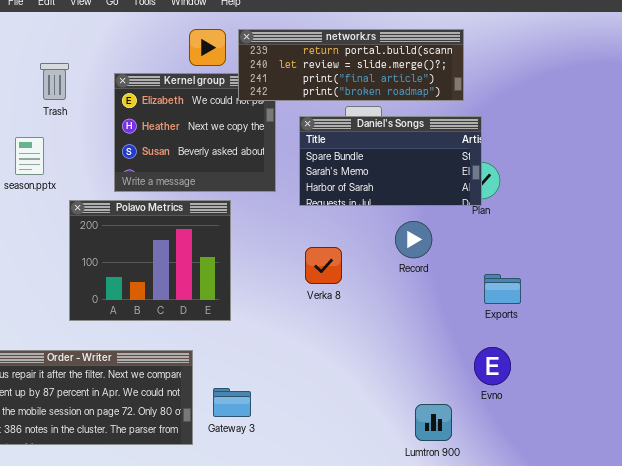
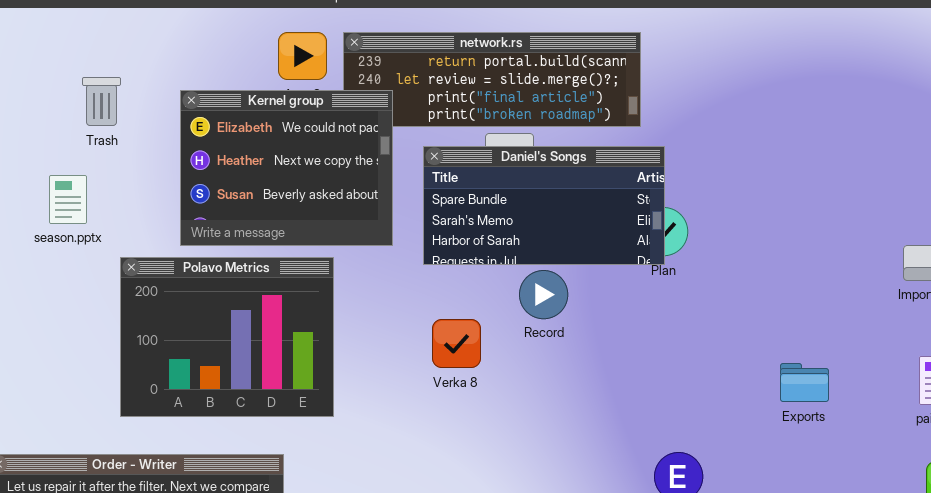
Kernel group: [114,73,276,192] -> [180,90,393,246], raised
Record: [395,221,432,258] -> [519,270,568,319], moved
Exports: [484,274,521,304] -> [780,363,829,402], moved

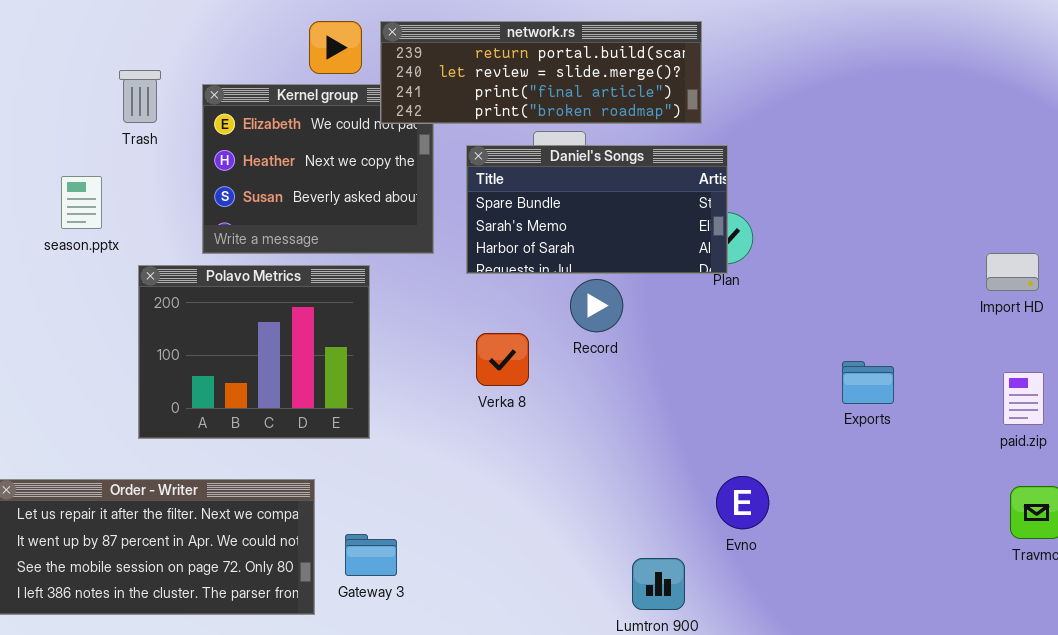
network.rs: [343,32,641,127] -> [380,21,702,124], raised
Trash: [82,77,121,126] -> [119,70,161,123], moved
Exports: [780,363,829,402] -> [842,361,894,404], moved

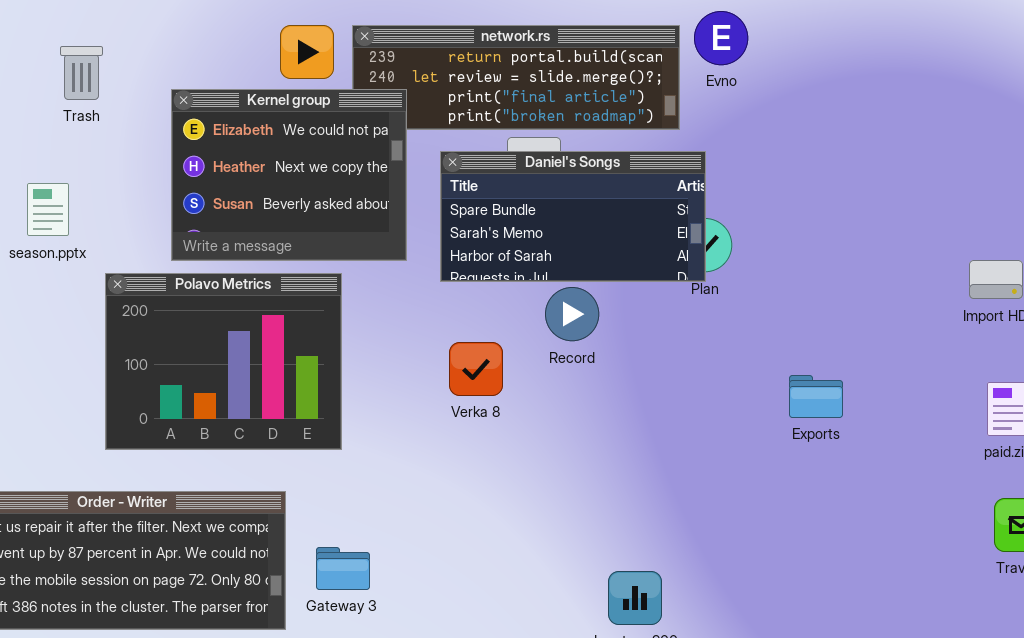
Trash: [119,70,161,123] -> [60,46,103,100], moved
Kernel group: [202,84,434,254] -> [171,89,407,261], raised
Exports: [842,361,894,404] -> [789,375,843,418], moved
Evno: [716,476,769,529] -> [694,11,748,65], moved

